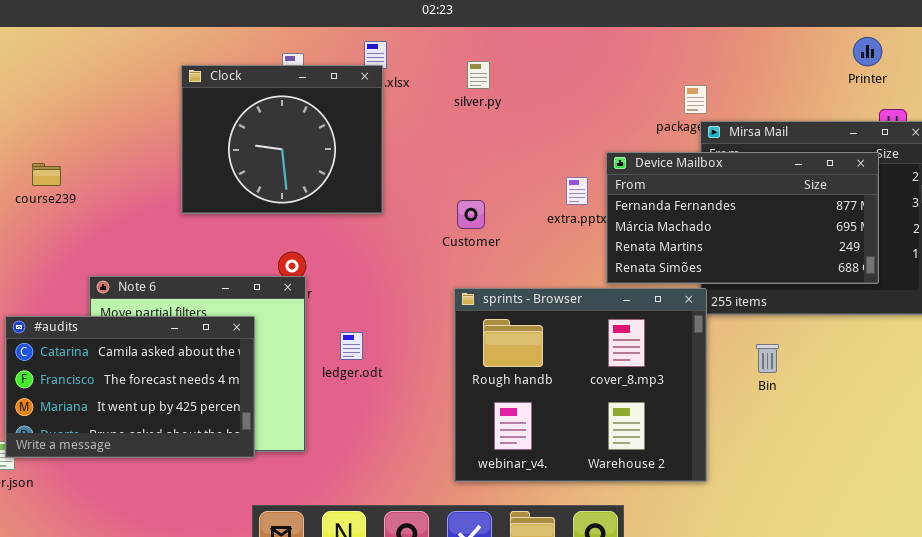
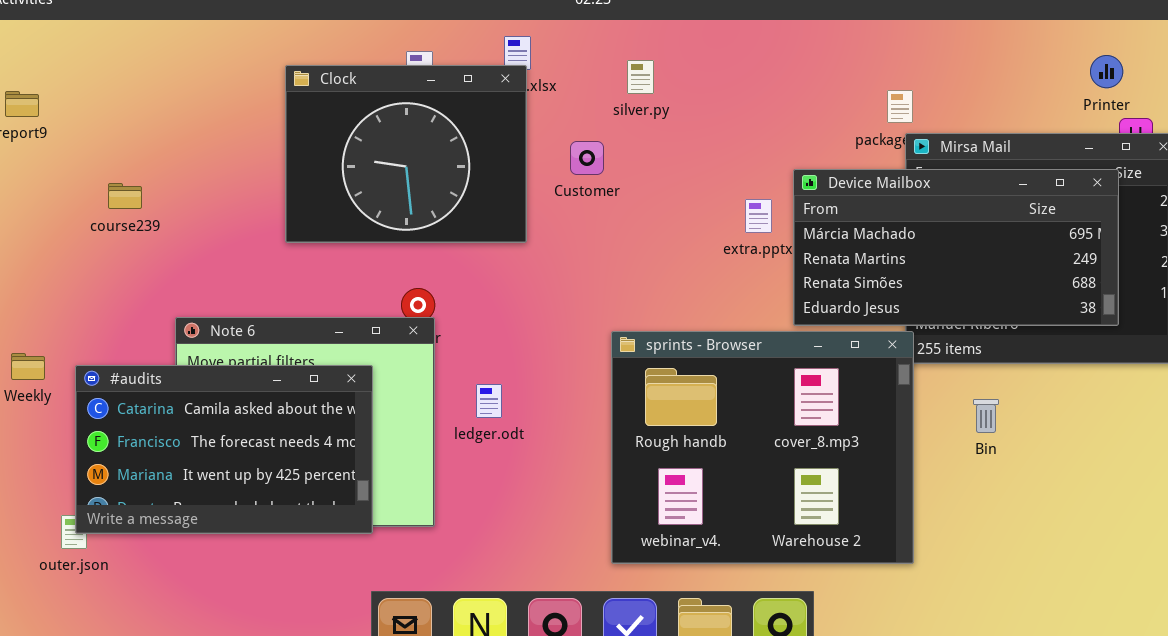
Printer: [853,37,882,66] -> [1090,55,1123,88], moved
Device Mailbox: [606,152,879,284] -> [793,169,1119,326], scrolled down 1 row
Customer: [457,200,485,229] -> [570,141,604,175], moved

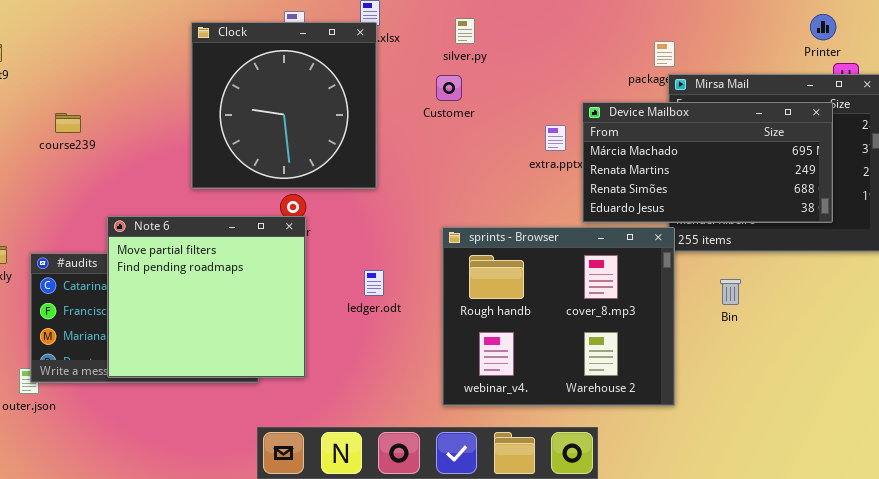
Clock: [285,65,527,243] -> [191,22,377,189], resized
Customer: [570,141,604,175] -> [436,75,462,101], moved
Note 6: [175,317,435,527] -> [107,216,306,378], raised
ledger.odt: [476,384,502,418] -> [364,270,384,296], moved

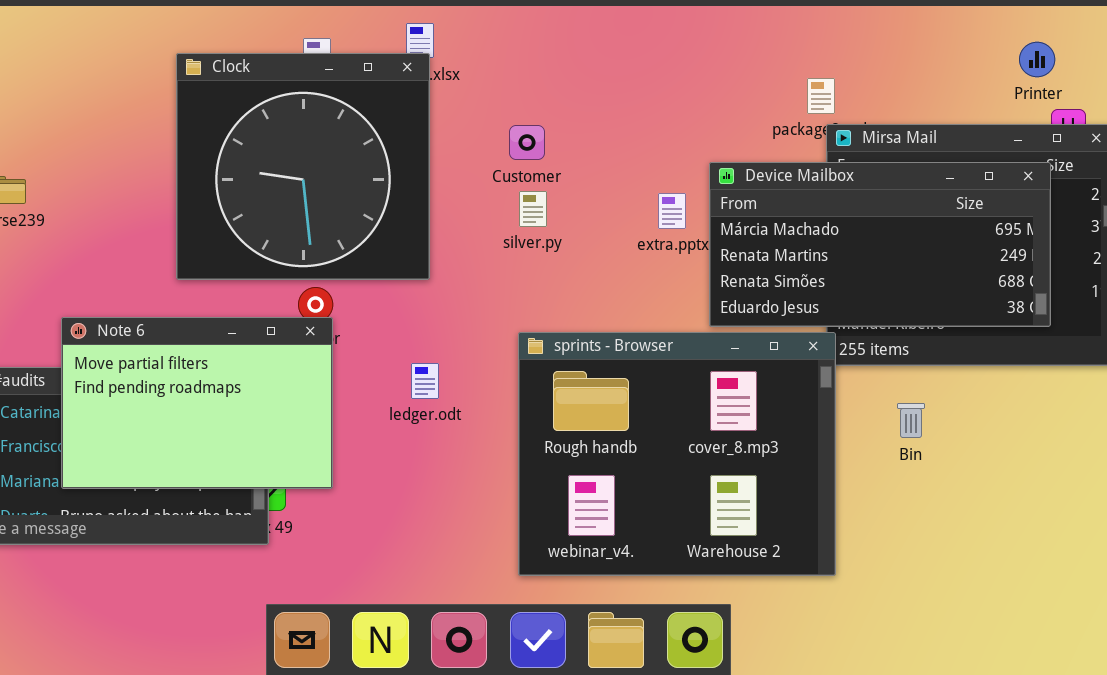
silver.py: [455,18,475,44] -> [519,191,547,227], moved
Note 6: [107,216,306,378] -> [61,317,333,489], resized
ledger.odt: [364,270,384,296] -> [411,363,439,399], moved

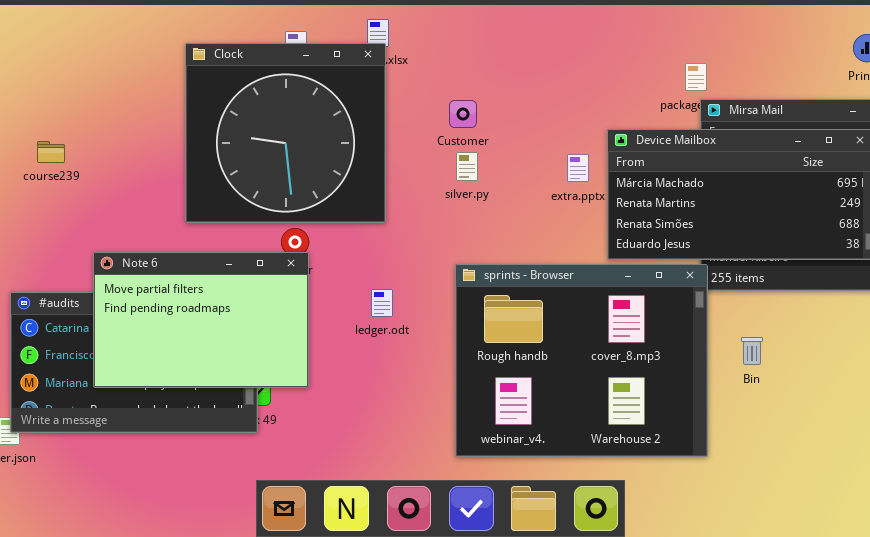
Bin: [897,403,925,438] -> [741,337,763,365], moved

